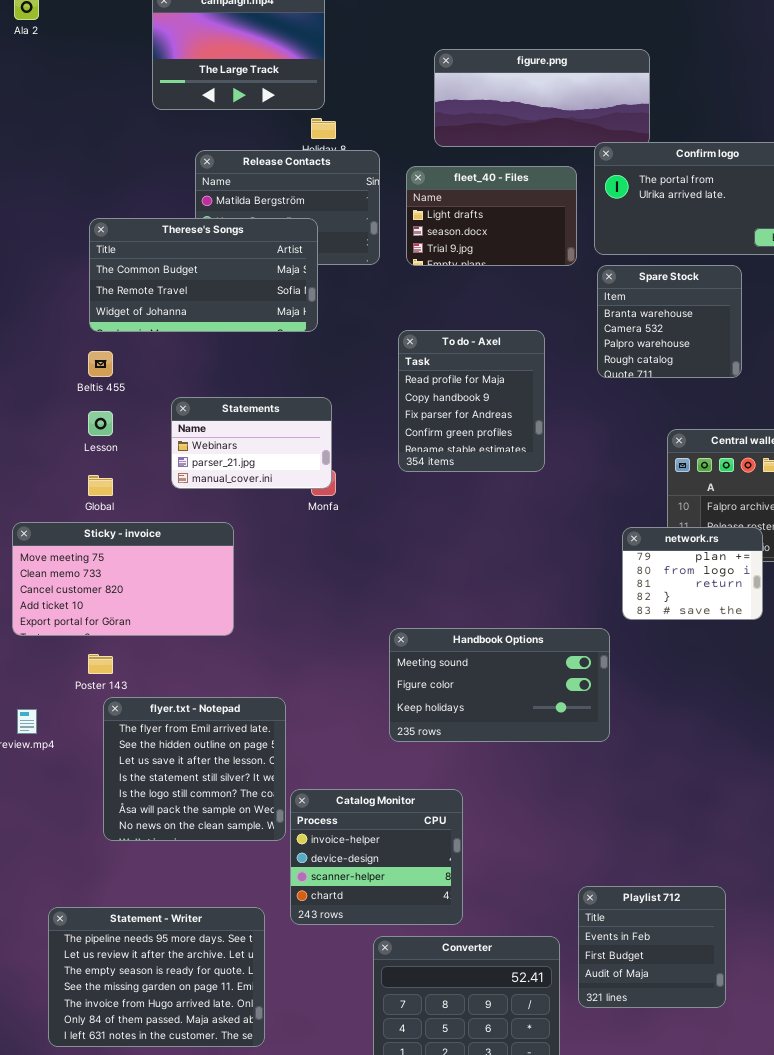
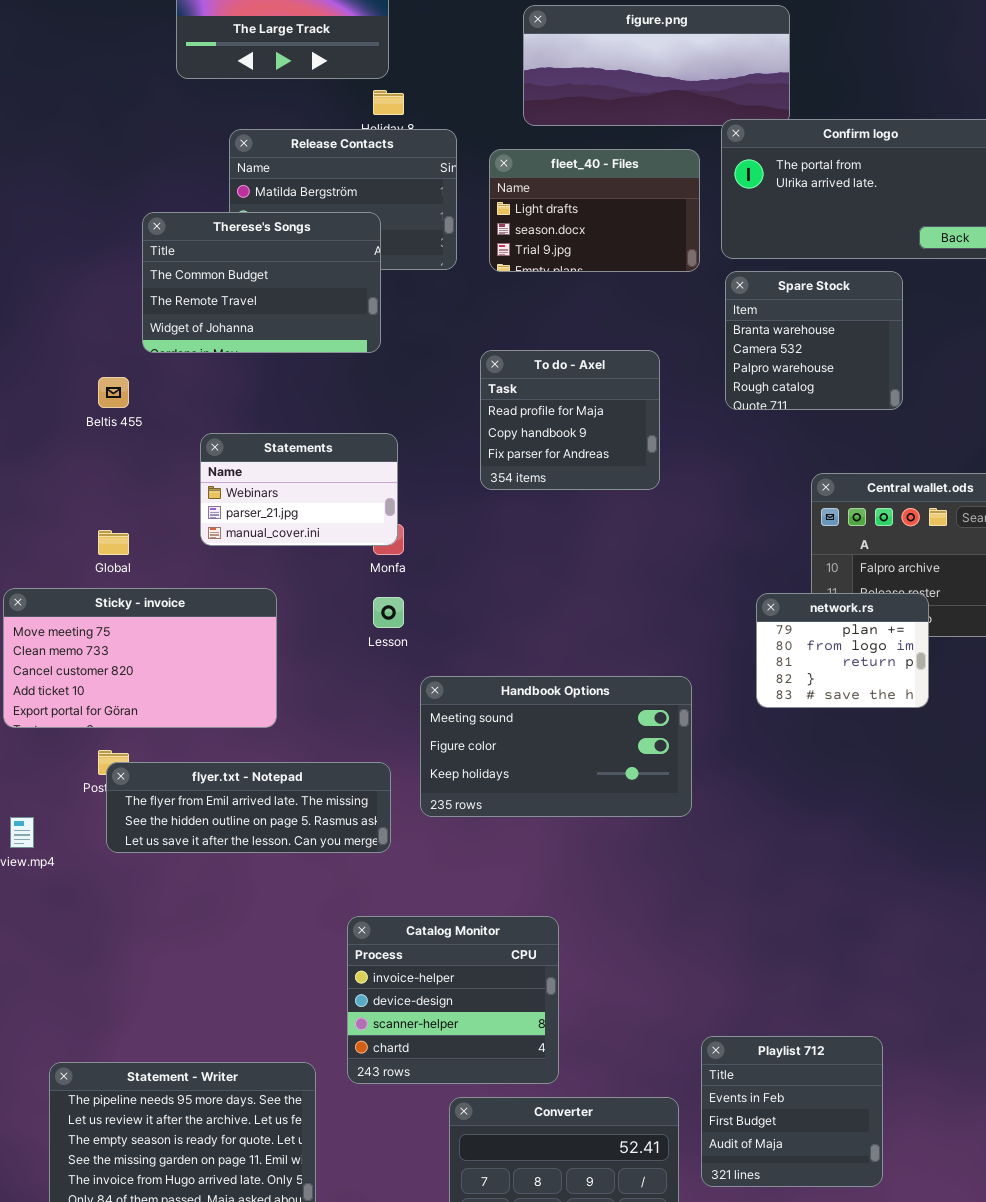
Therese's Songs: [89,218,318,332] -> [142,212,381,353], resized
To do - Axel: [398,330,545,472] -> [480,350,660,490], resized
Lesson: [88,411,113,436] -> [373,597,404,628], moved
Handbook Options: [389,628,610,742] -> [420,676,692,817], moved
flyer.txt - Notepad: [103,697,286,841] -> [106,762,391,853], moved, resized

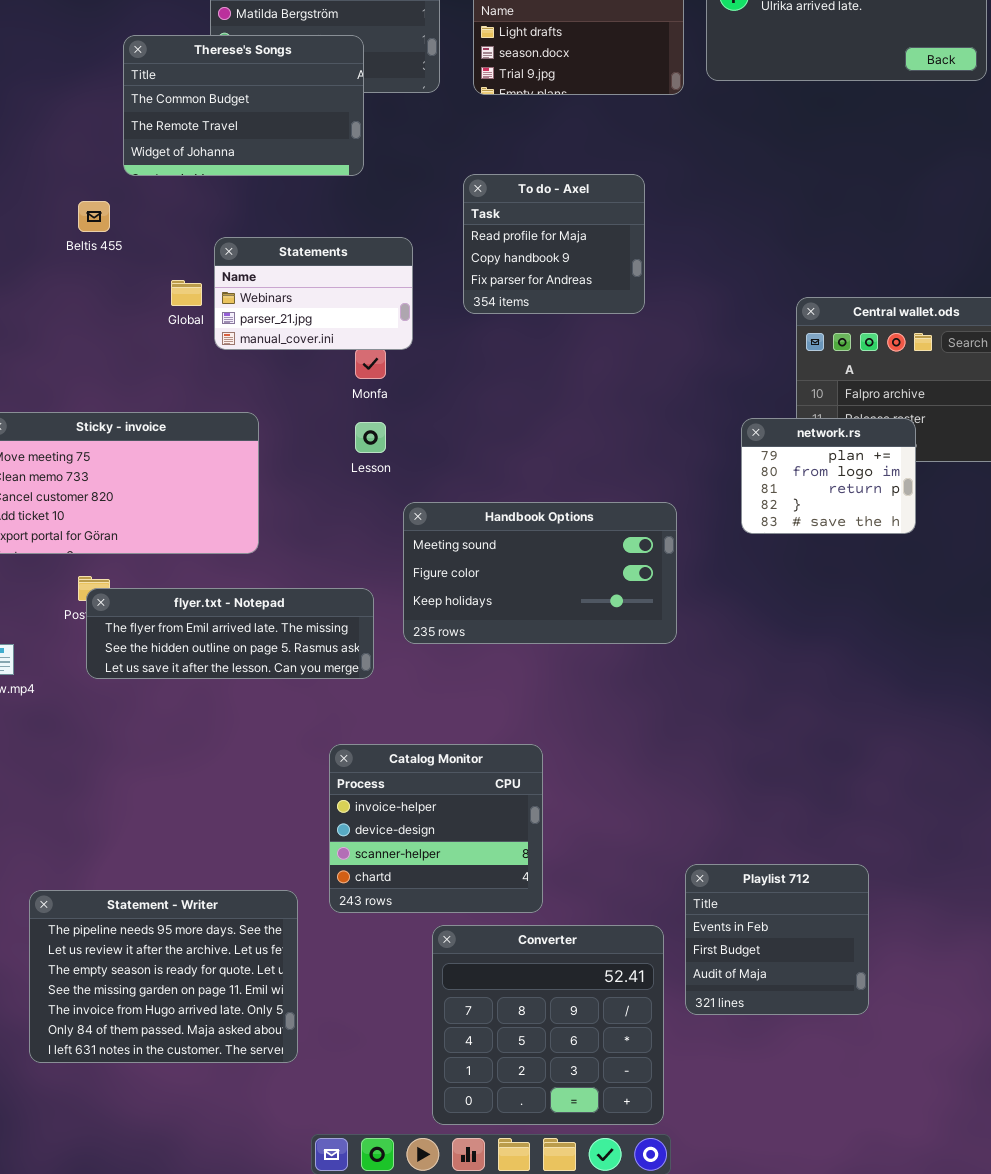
Spare Stock: [725,271,903,410] -> none, closed
Statements: [200,433,398,546] -> [214,237,413,350], moved
Global: [98,530,129,555] -> [171,280,202,306], moved

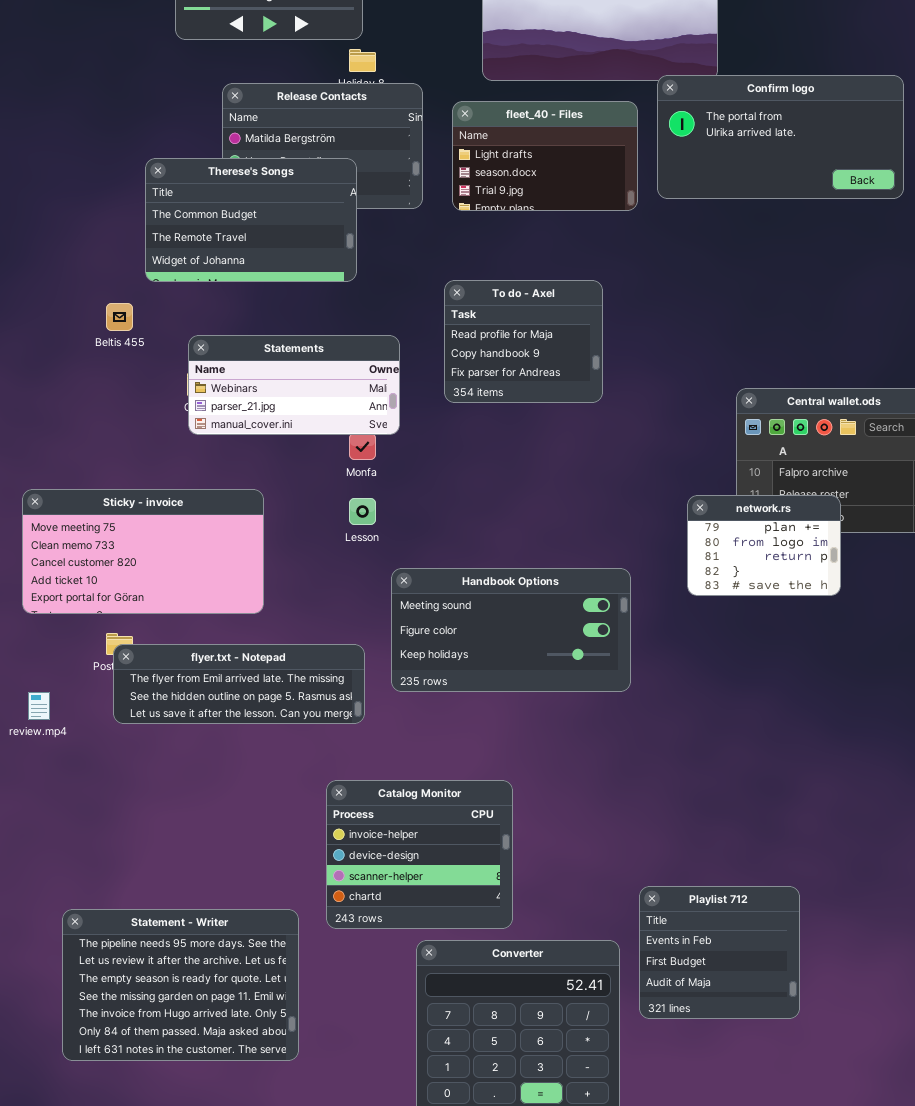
Statements: [214,237,413,350] -> [188,335,400,435], resized

